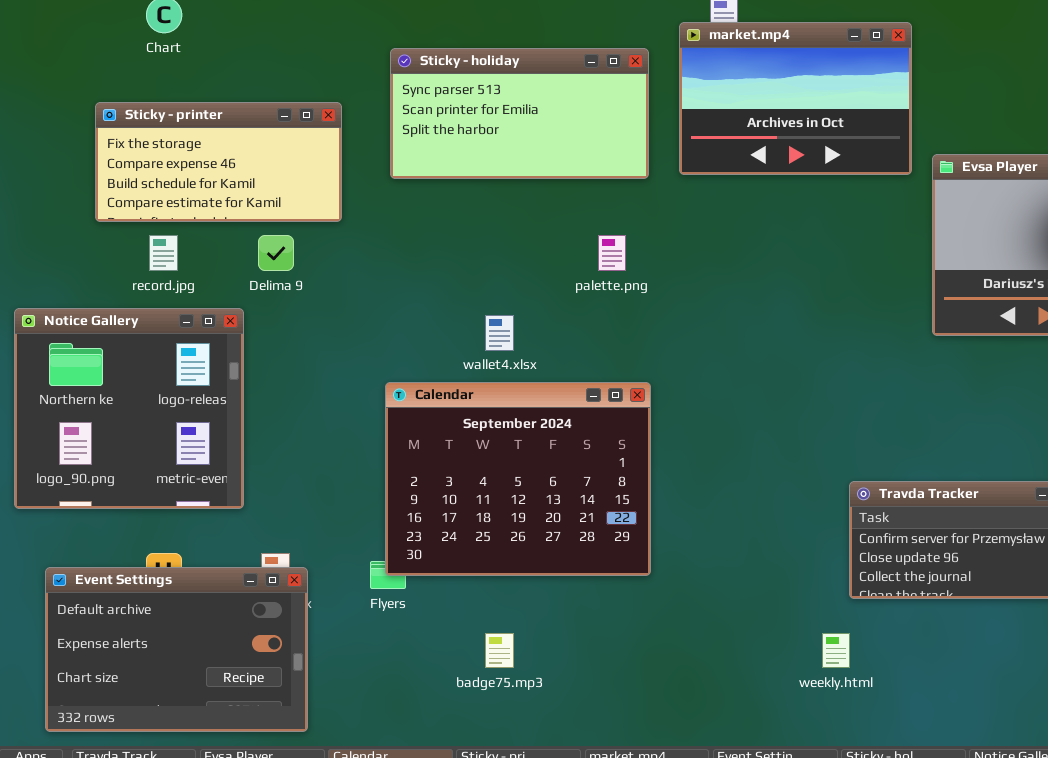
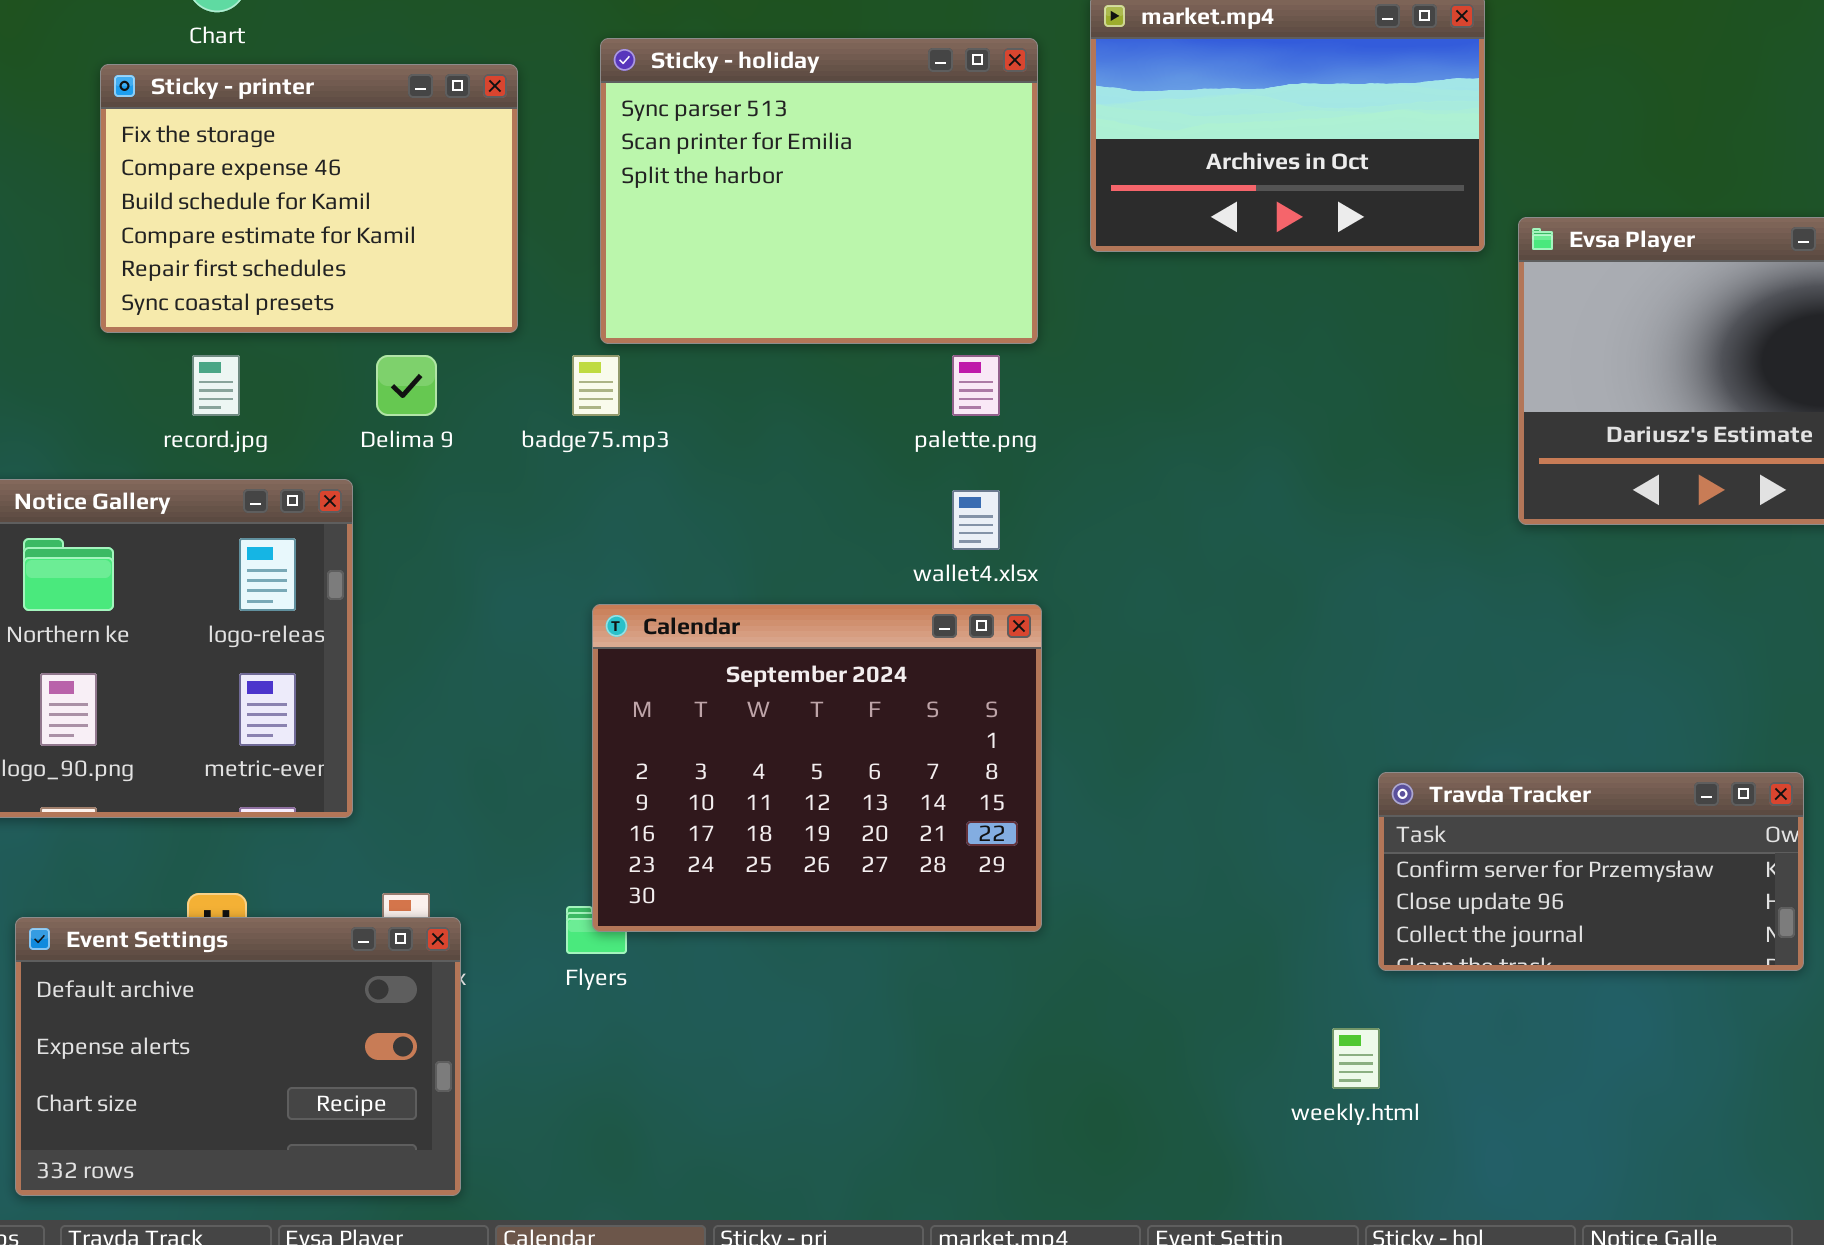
Sticky - holiday: [390,48,649,179] -> [600,38,1038,344], resized
Sticky - printer: [95,102,342,222] -> [100,64,518,333], resized
wallet4.xlsx: [485,315,514,351] -> [952,490,1000,550], moved
badge75.mp3: [485,633,514,668] -> [572,355,620,416], moved

